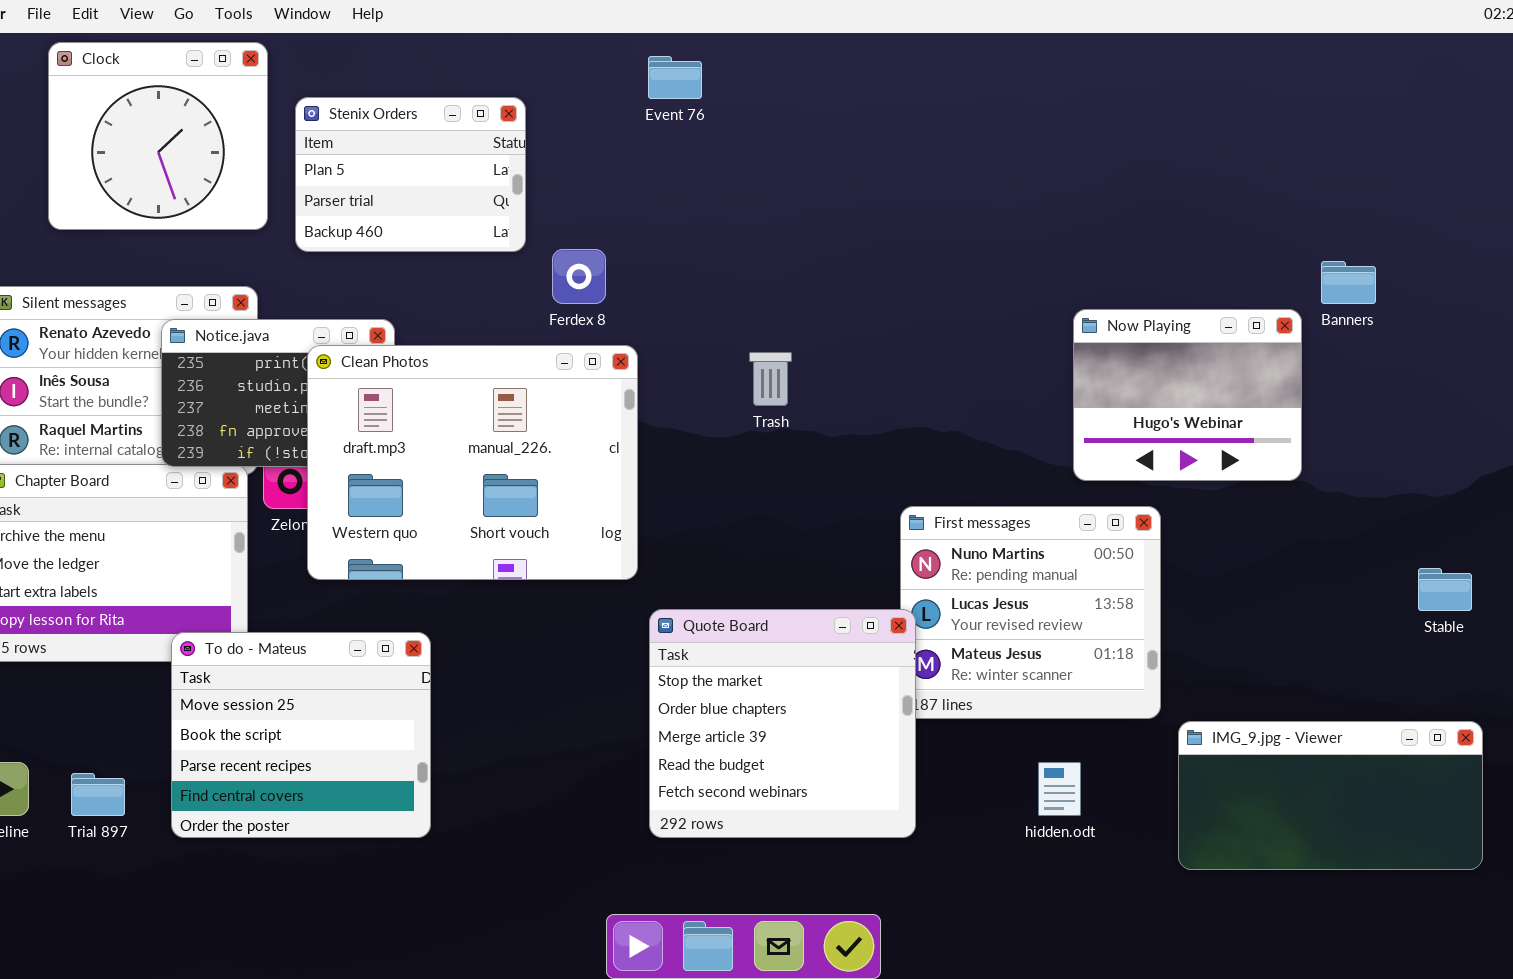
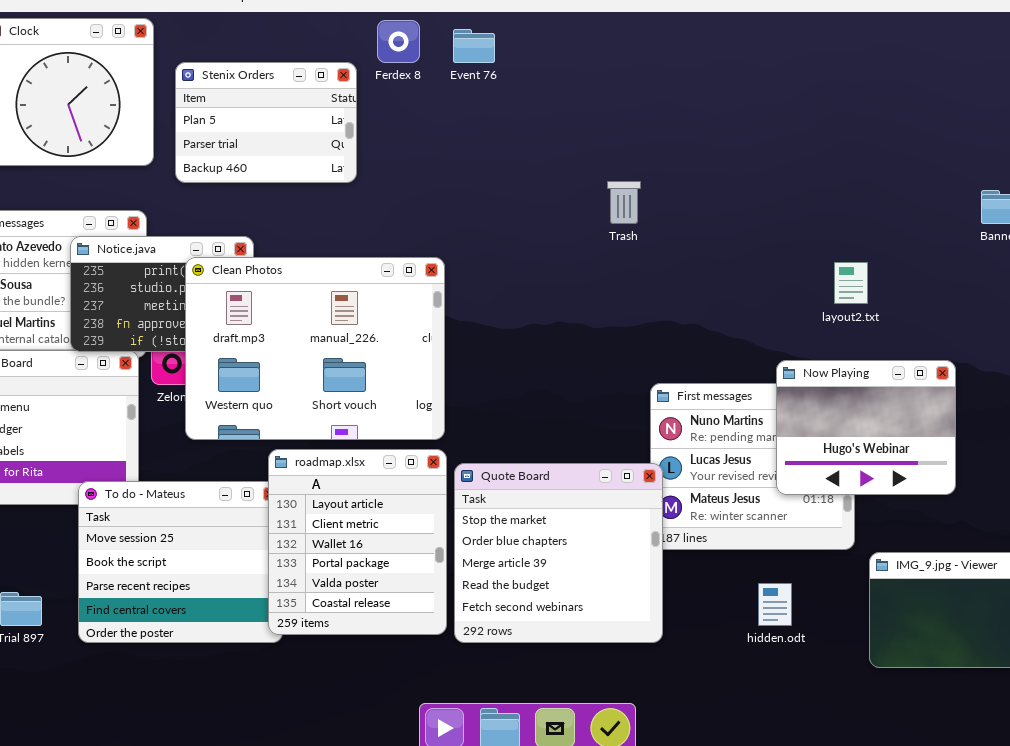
Ferdex 8: [552,249,606,304] -> [377,20,420,63], moved
Now Playing: [1073,309,1302,481] -> [776,360,956,495], moved
Trash: [749,352,792,406] -> [607,181,641,224], moved
roadmap.xlsx: none -> [268,449,447,635], opened

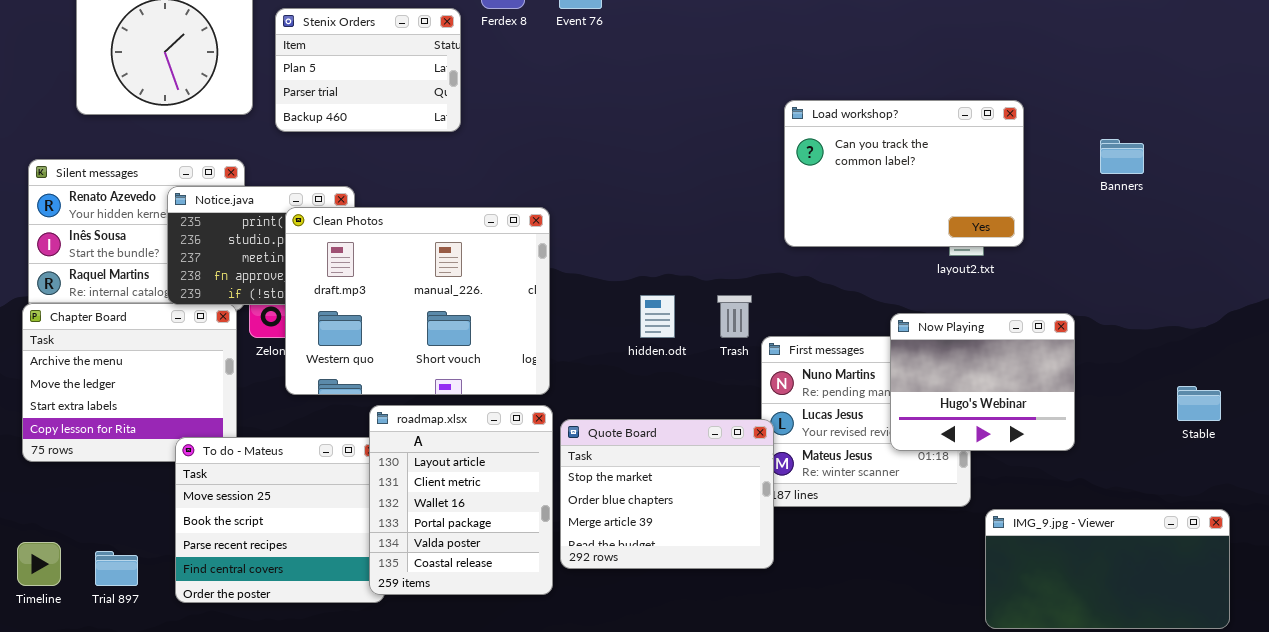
Load workshop?: none -> [784,100,1024,247], opened
Trash: [607,181,641,224] -> [717,295,752,338], moved
Quote Board: [454,463,663,643] -> [560,419,774,569], resized
hidden.odt: [758,583,792,626] -> [640,295,675,338], moved

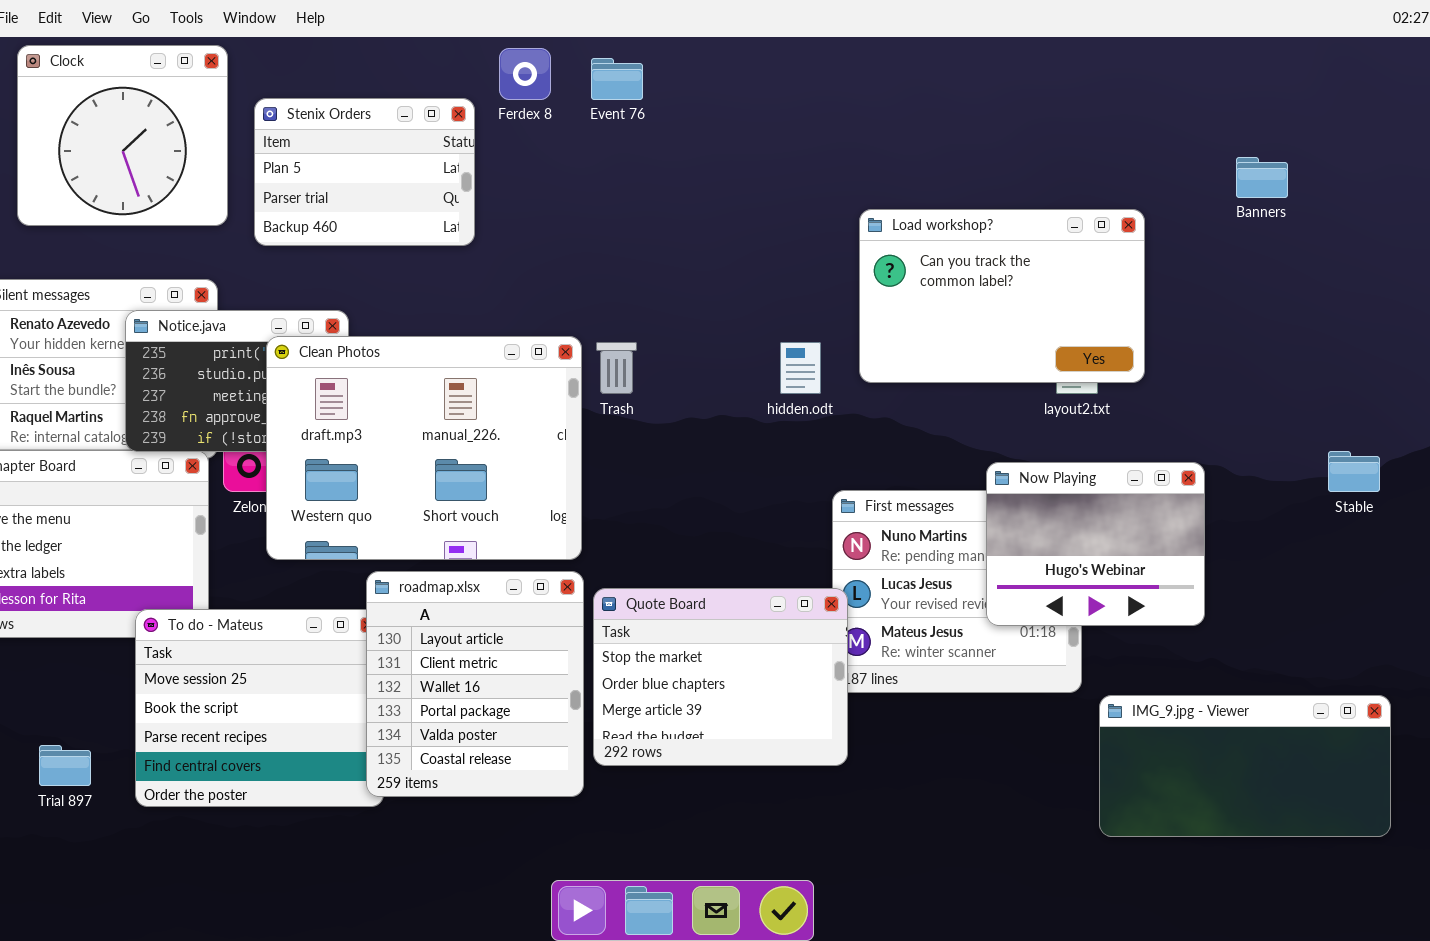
Banners: [1100,139,1144,174] -> [1236,157,1288,198], moved
hidden.odt: [640,295,675,338] -> [780,342,821,394], moved
Trash: [717,295,752,338] -> [596,342,637,394], moved
Stable: [1177,386,1221,421] -> [1328,451,1380,492], moved

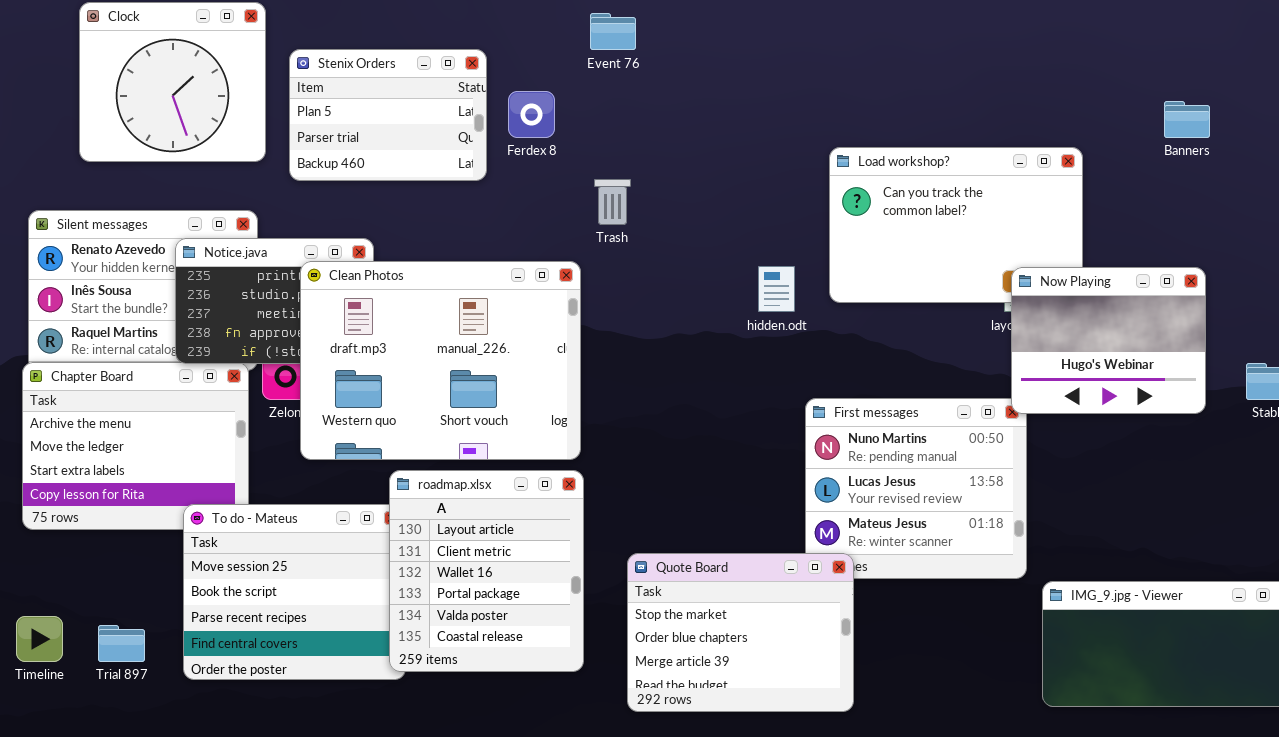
Ferdex 8: [499,48,551,100] -> [508,91,555,138], moved
Trash: [596,342,637,394] -> [594,179,631,225], moved
Now Playing: [986,462,1205,626] -> [1011,267,1206,414], moved
Quote Board: [593,588,848,766] -> [627,553,854,712], moved

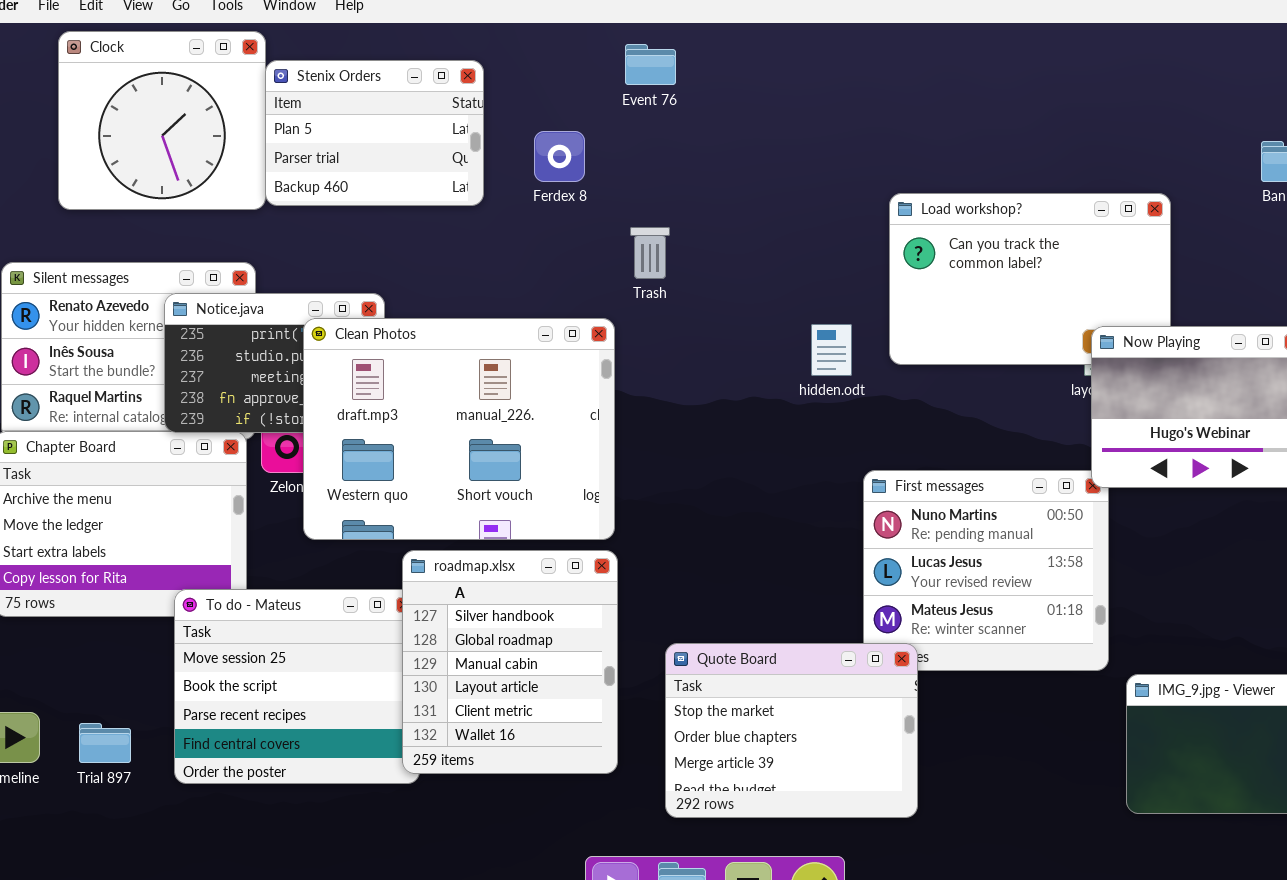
Stenix Orders: [289,49,487,181] -> [265,60,484,206], moved
roadmap.xlsx: [389,470,584,672] -> [402,550,618,774], scrolled up 3 rows

